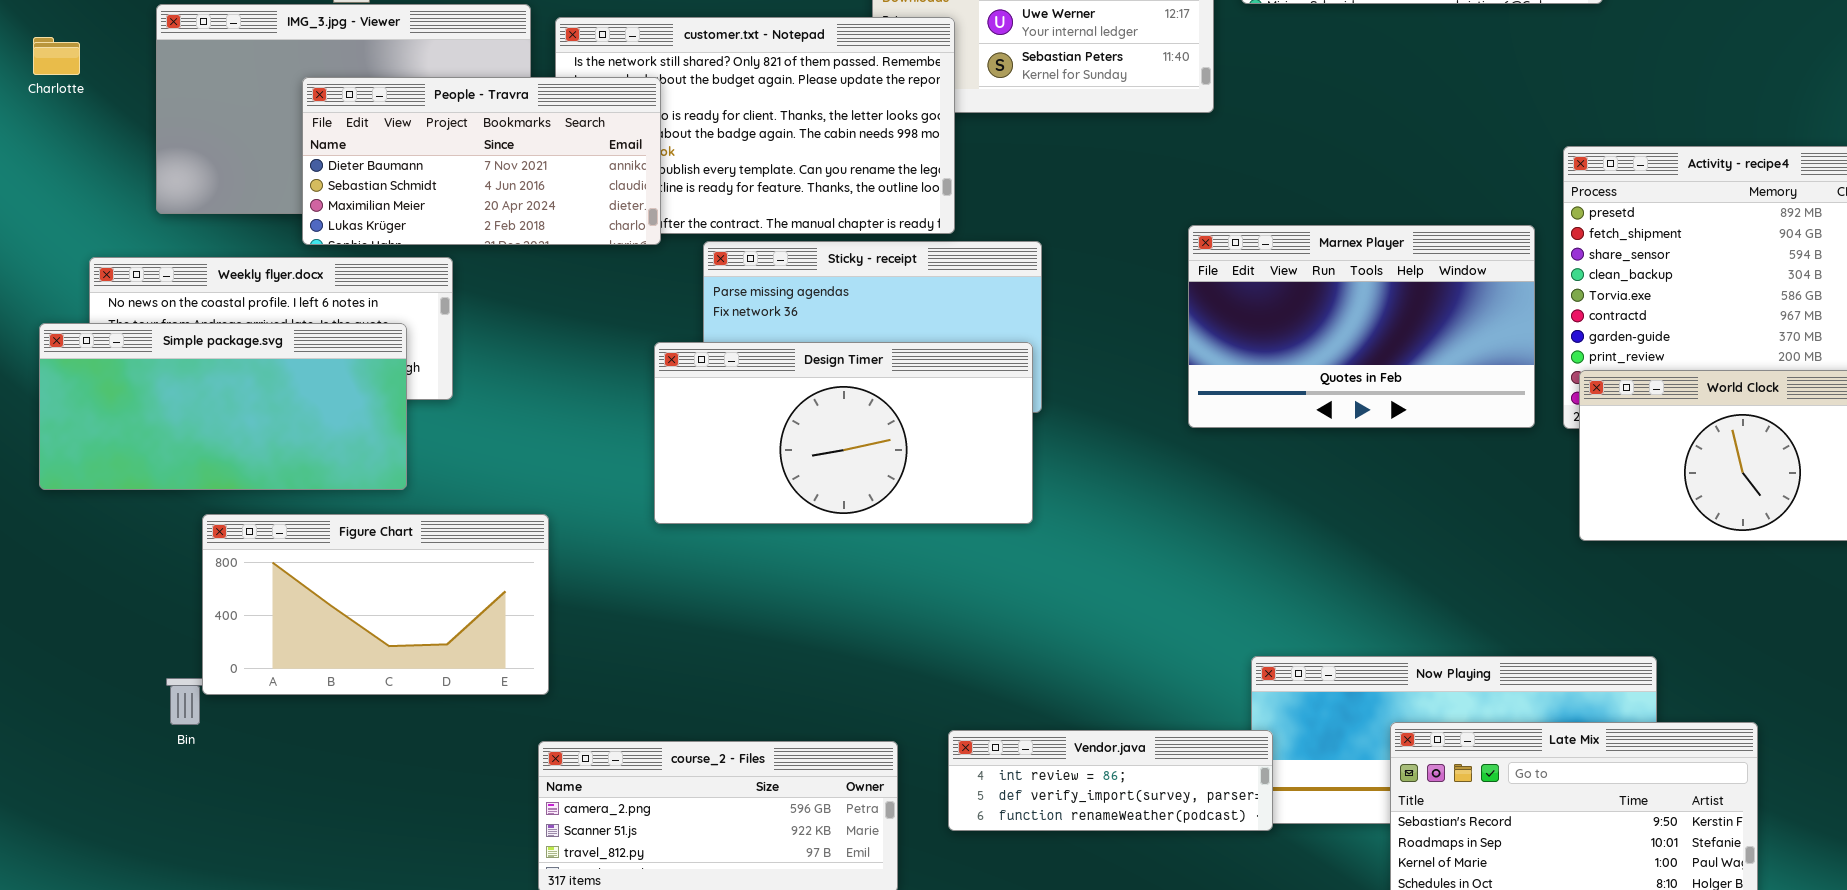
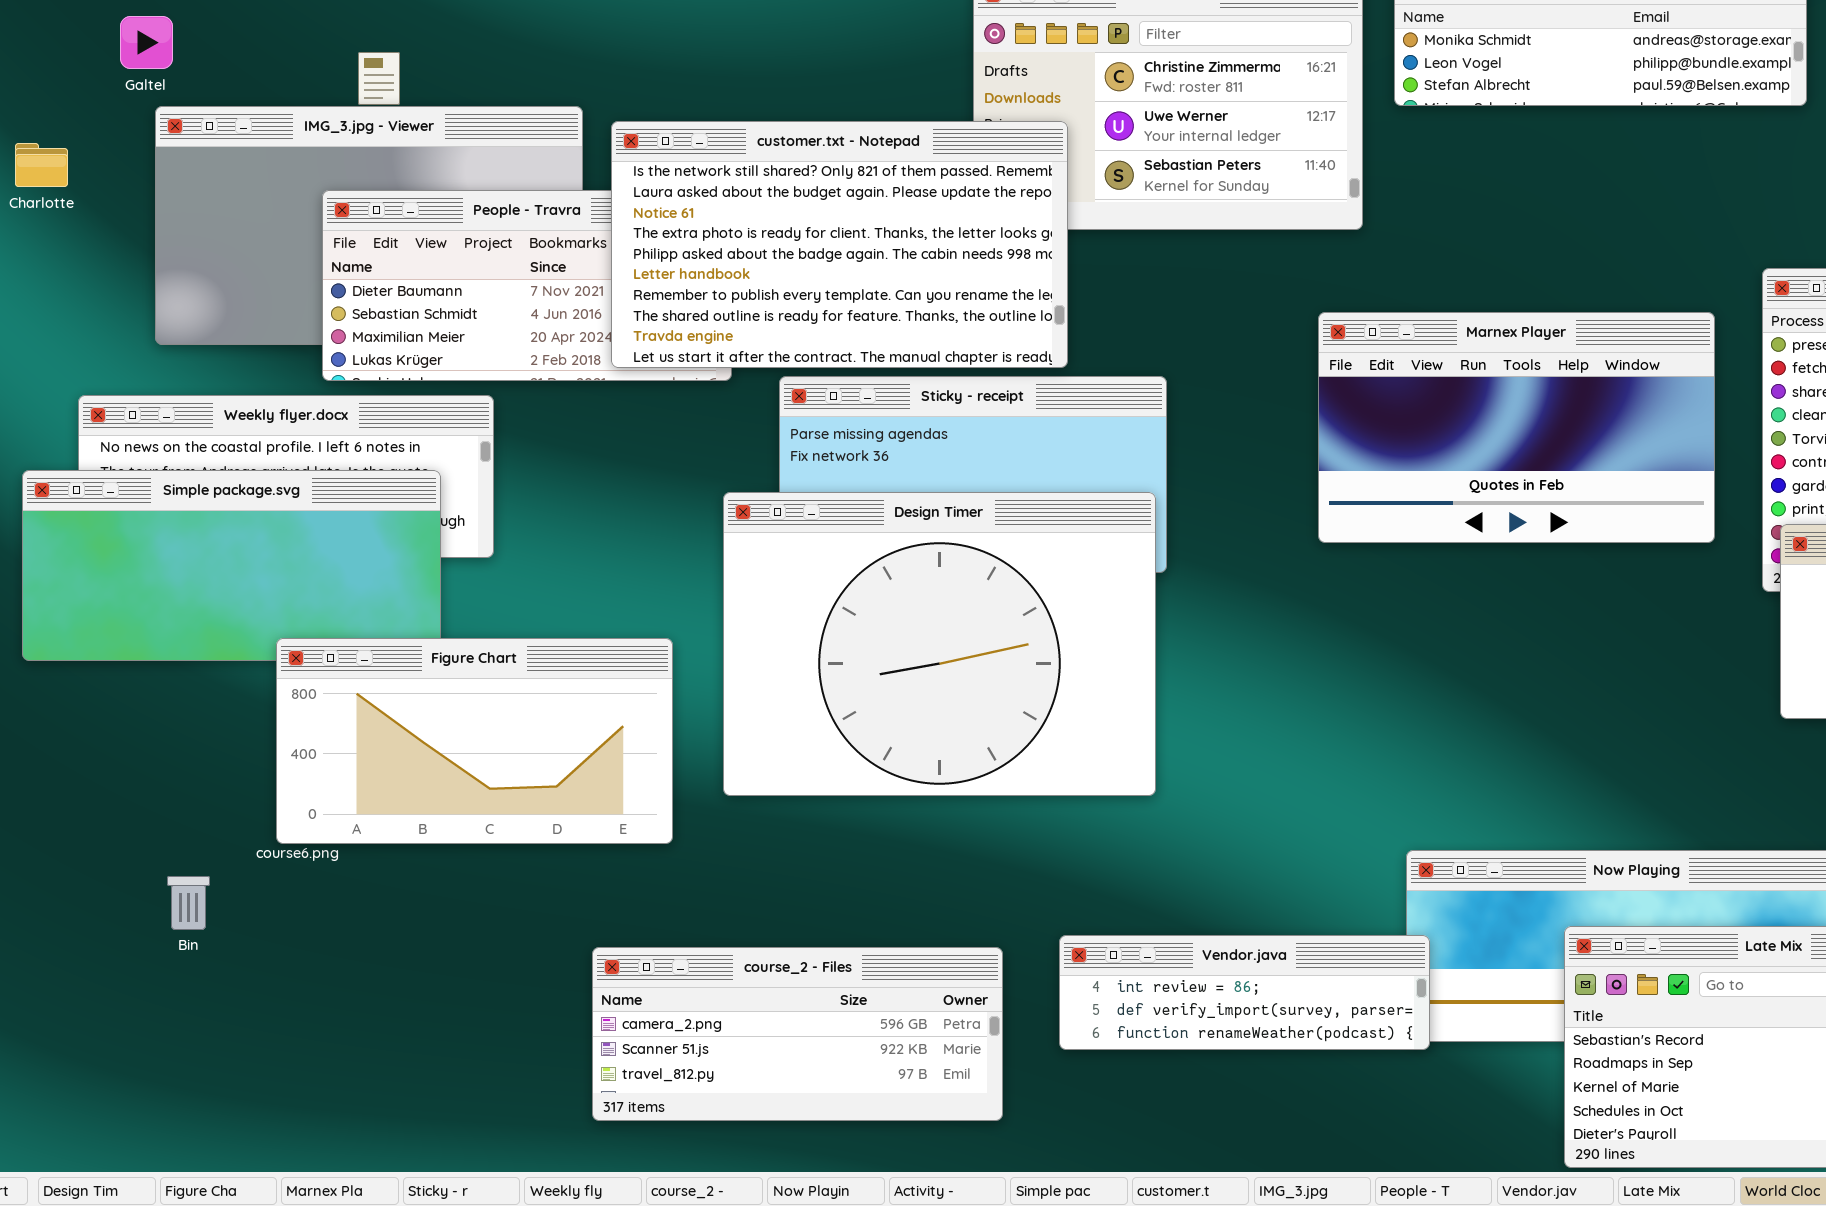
customer.txt - Notepad: [555,17,955,234] -> [611,121,1068,368], raised
Marnex Player: [1188,225,1535,428] -> [1318,312,1715,543], moved
Design Timer: [654,342,1033,524] -> [723,492,1156,796], resized
Figure Chart: [202,514,549,695] -> [276,638,673,844], moved

